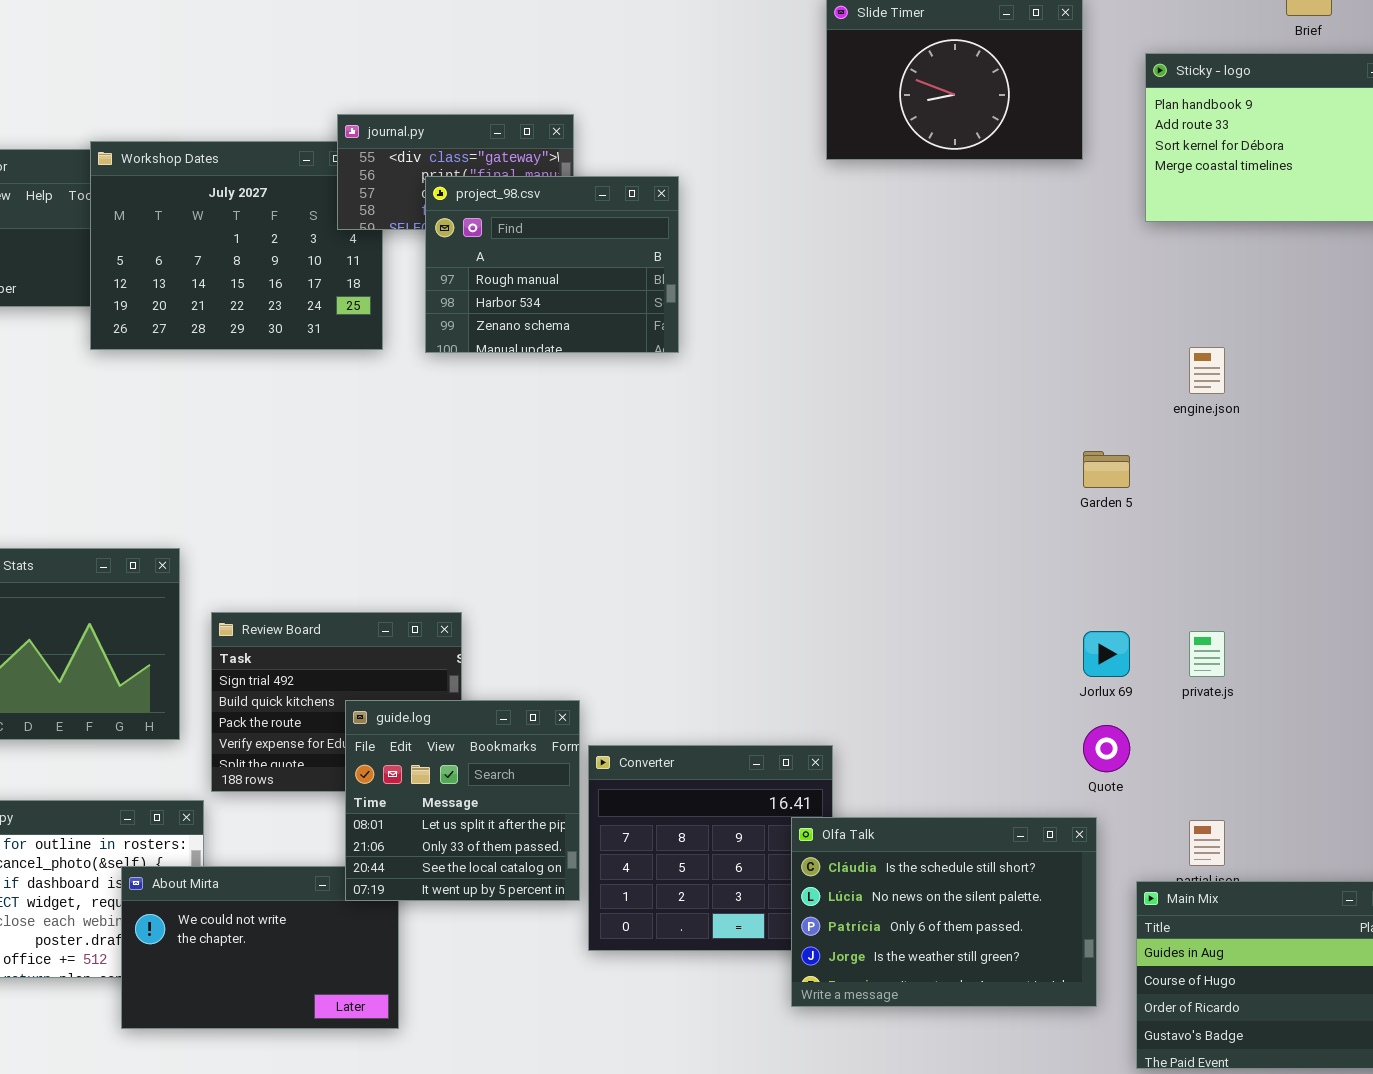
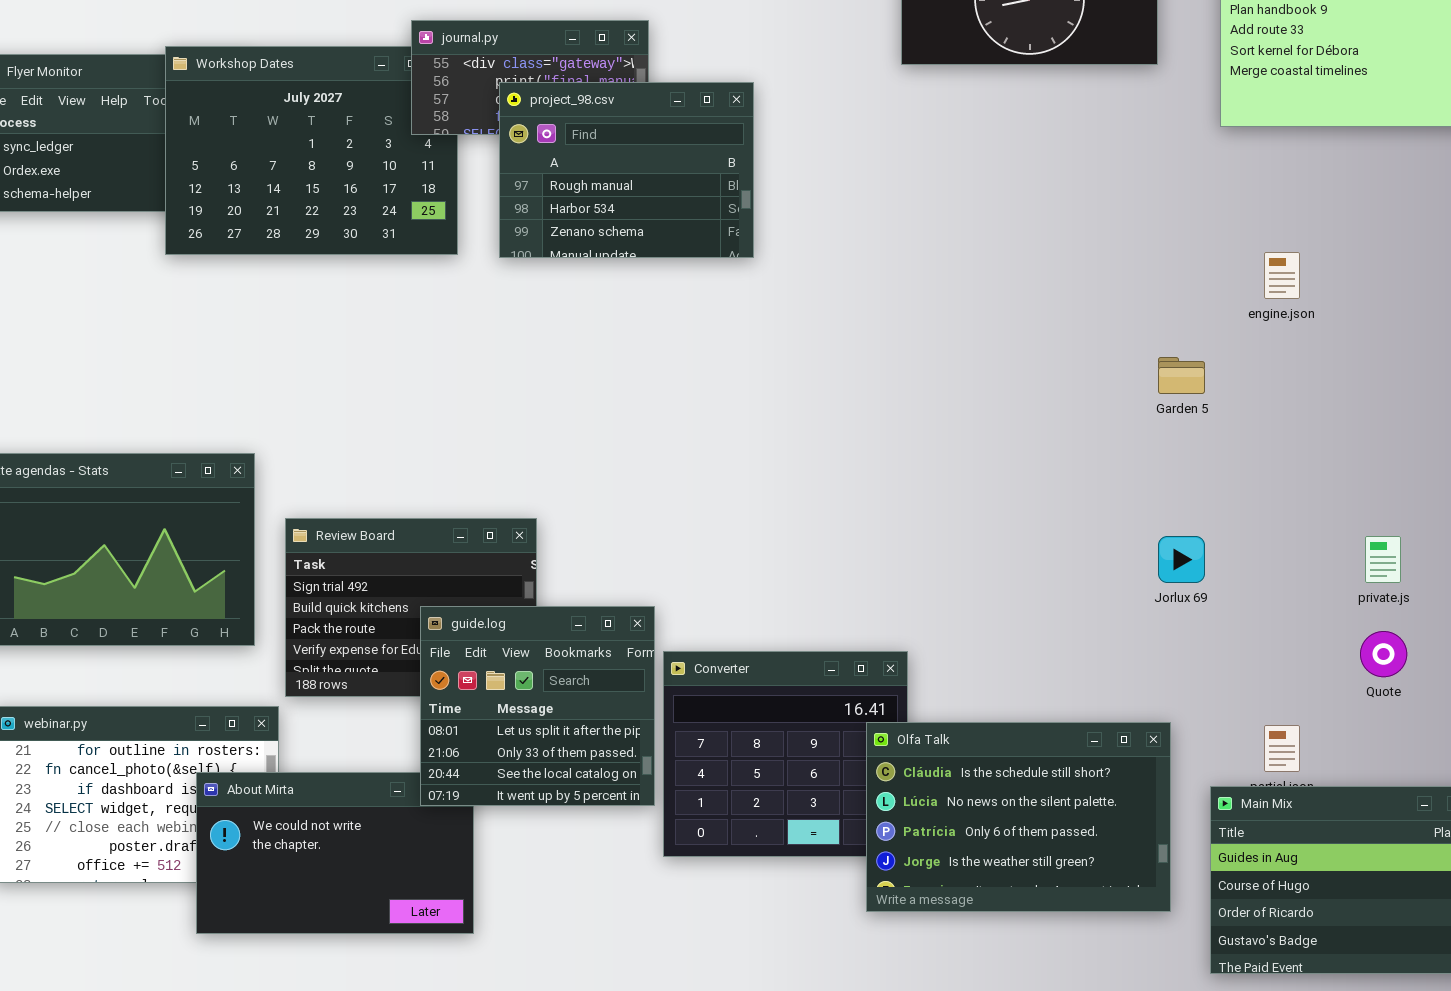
private.js: [1189,631,1225,677] -> [1365,536,1401,583], moved
Quote: [1083,725,1130,772] -> [1360,631,1407,677], moved

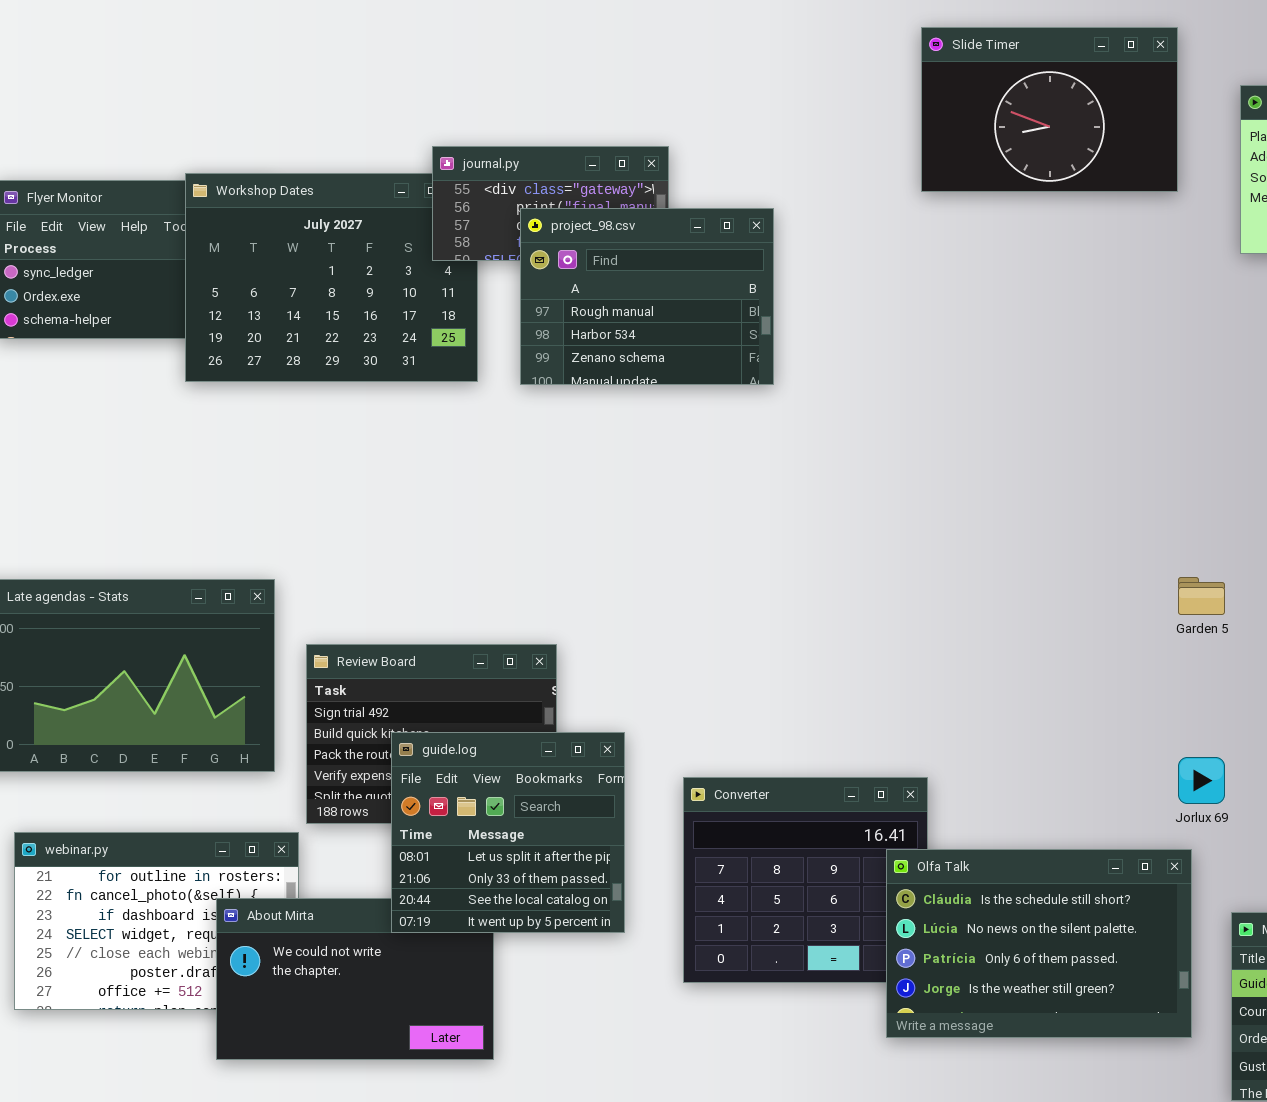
Garden 5: [1158,357,1205,394] -> [1178,577,1225,615], moved
Jorlux 69: [1158,536,1205,583] -> [1178,757,1225,804], moved
guide.log: [420,606,655,806] -> [391,732,625,933], moved

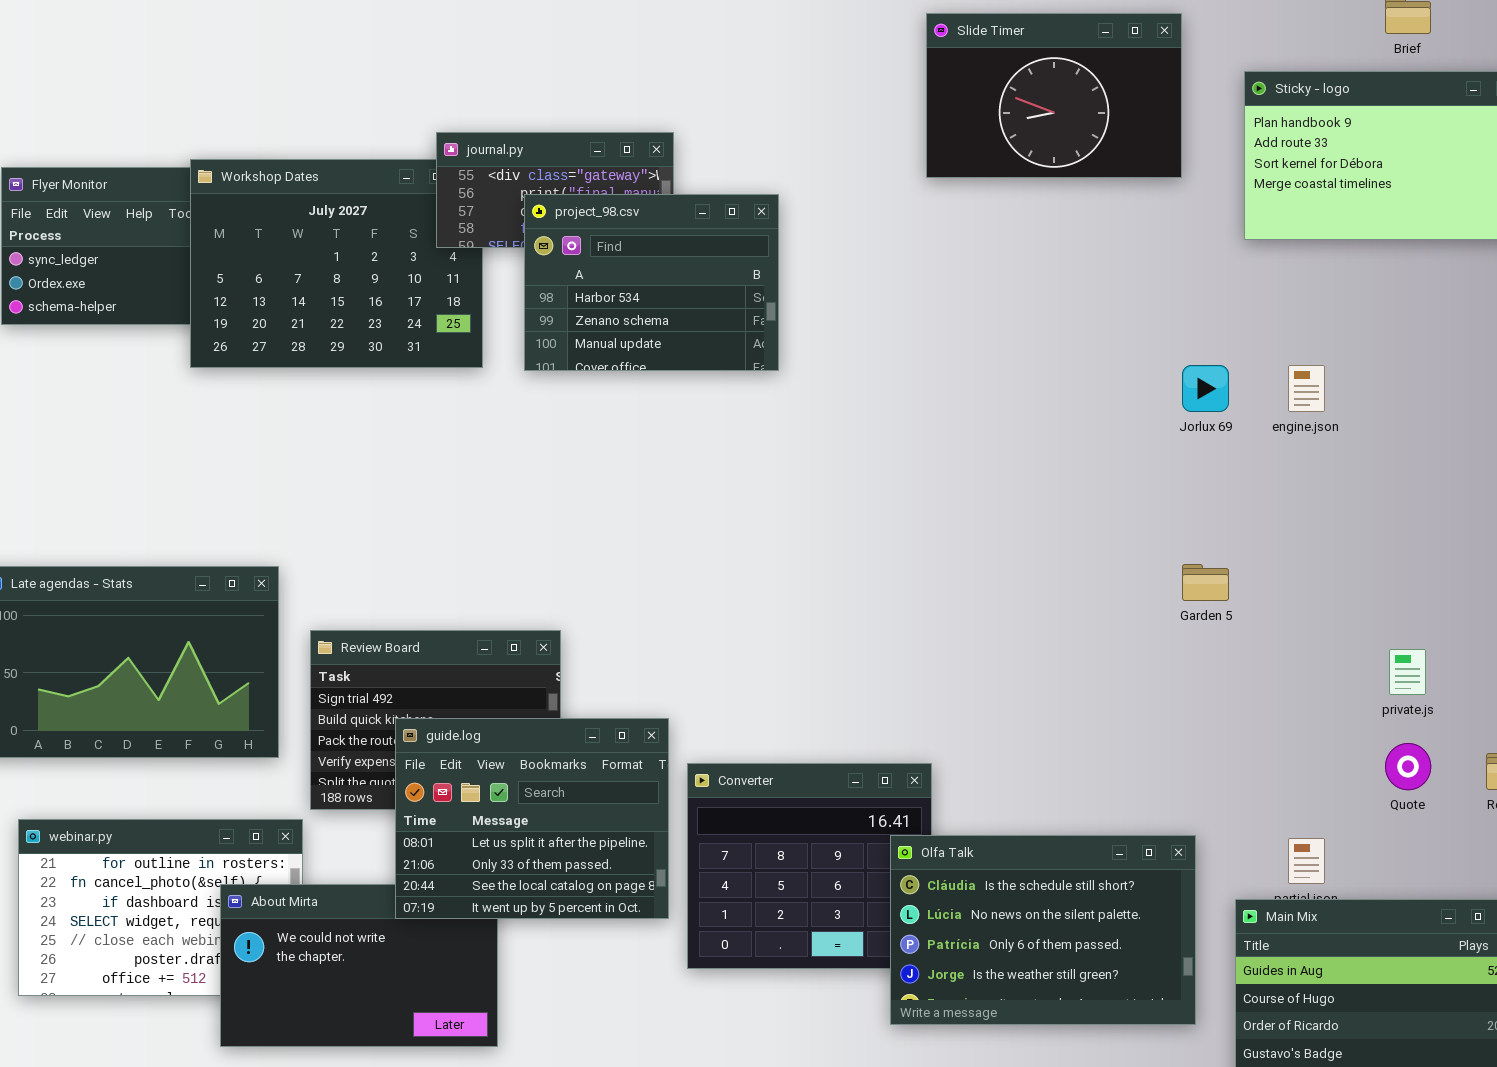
project_98.csv: [520,208,774,385] -> [524,194,779,371], scrolled down 1 row
guide.log: [391,732,625,933] -> [395,718,669,919], resized
Jorlux 69: [1178,757,1225,804] -> [1182,365,1229,412], moved

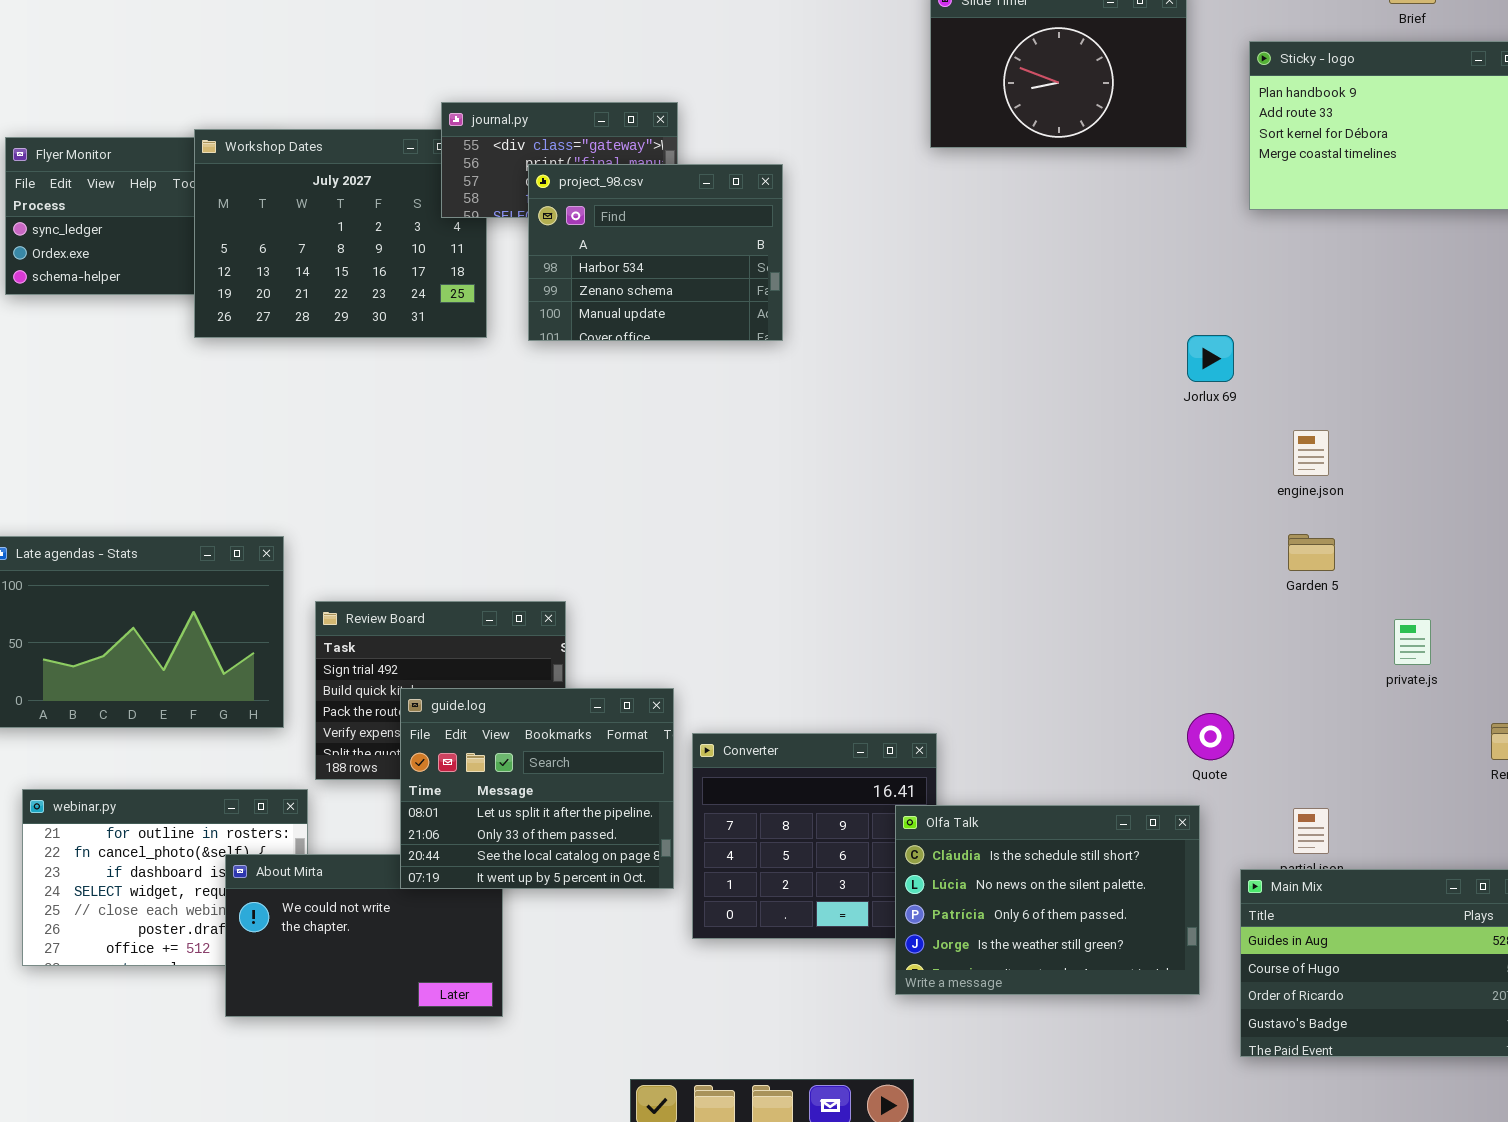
engine.json: [1288,365,1325,412] -> [1293,430,1329,476], moved
Garden 5: [1182,564,1229,601] -> [1288,534,1335,571], moved
Quote: [1385,743,1431,790] -> [1187,713,1234,760], moved

